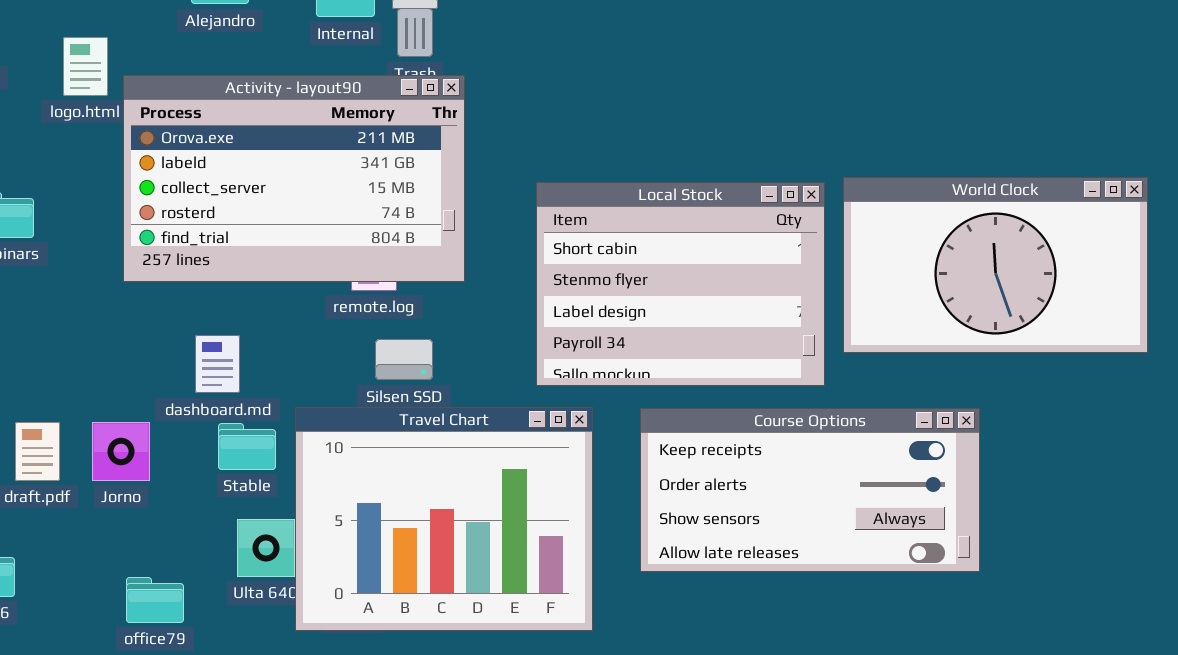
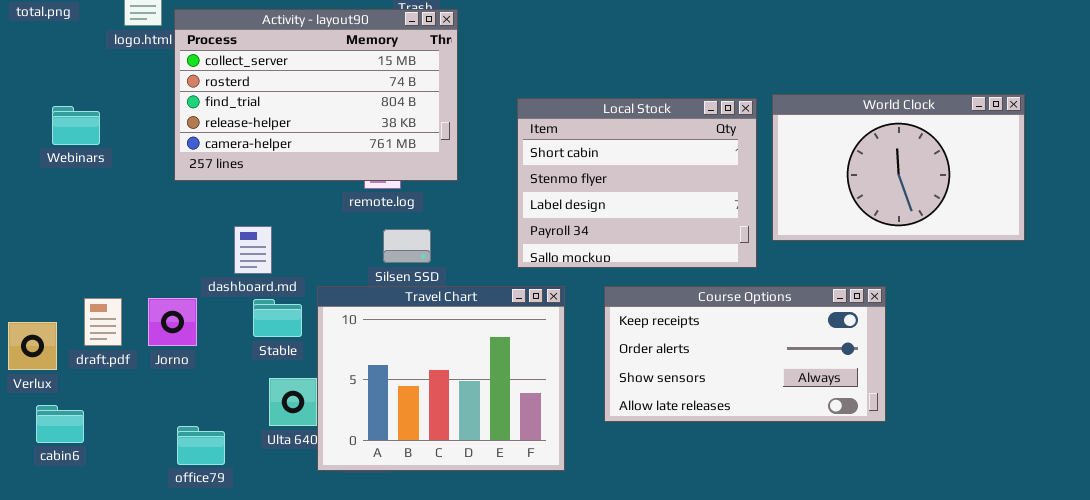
Activity - layout90: [123,75,465,282] -> [174,9,458,181], scrolled down 2 rows

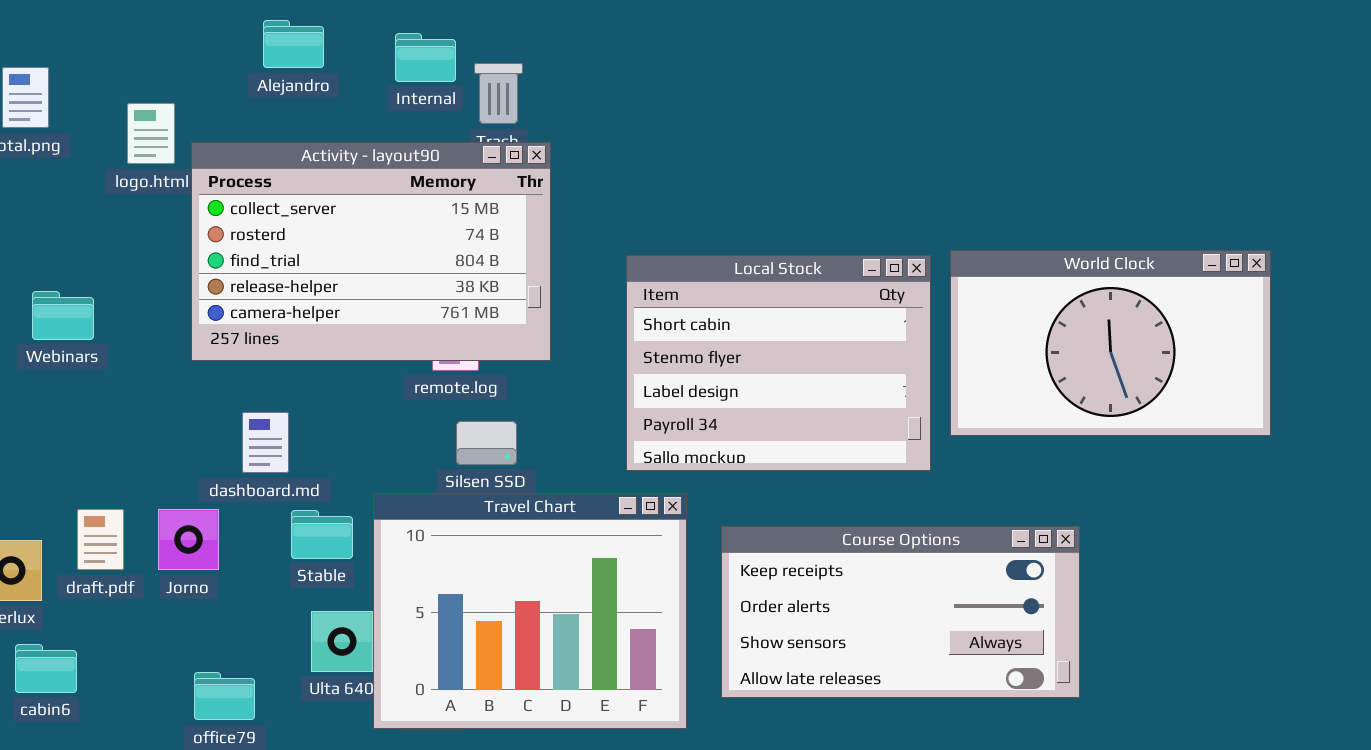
Webinars: [52,106,100,145] -> [32,291,94,340], moved
dashboard.md: [234,226,272,274] -> [242,412,289,473], moved
Course Options: [604,286,886,422] -> [721,526,1080,698], moved

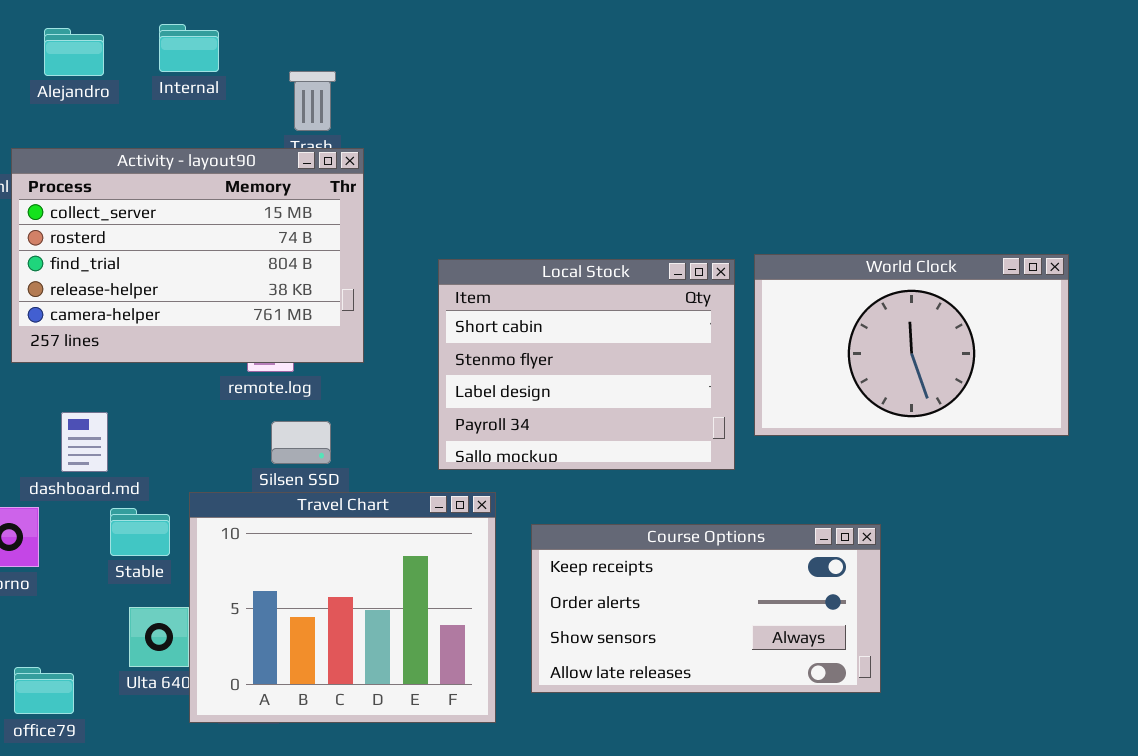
Alejandro: [263,20,324,68] -> [44,28,104,76], moved
Internal: [395,33,456,82] -> [159,24,219,72], moved

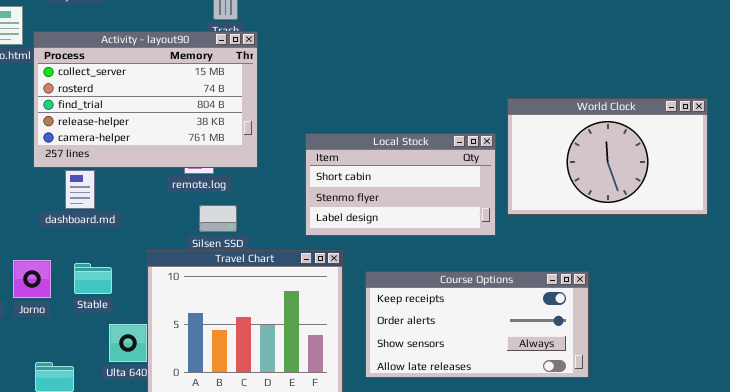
Local Stock: [438,259,735,470] -> [305,133,496,236], resized
dashboard.md: [61,412,108,472] -> [65,170,95,209], moved
Stable: [110,508,170,556] -> [74,263,112,294], moved

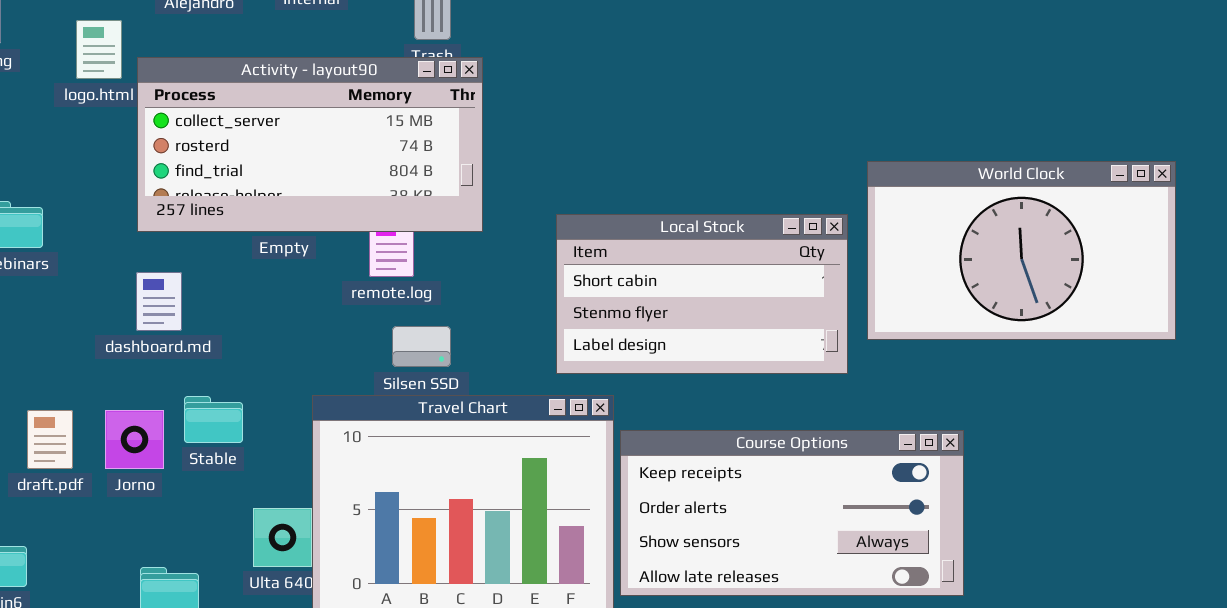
Activity - layout90: [33,31,258,168] -> [137,57,483,232], resized
dashboard.md: [65,170,95,209] -> [136,272,182,331], moved
Stable: [74,263,112,294] -> [184,396,243,443], moved
Course Options: [365,271,589,378] -> [620,430,964,596], moved

